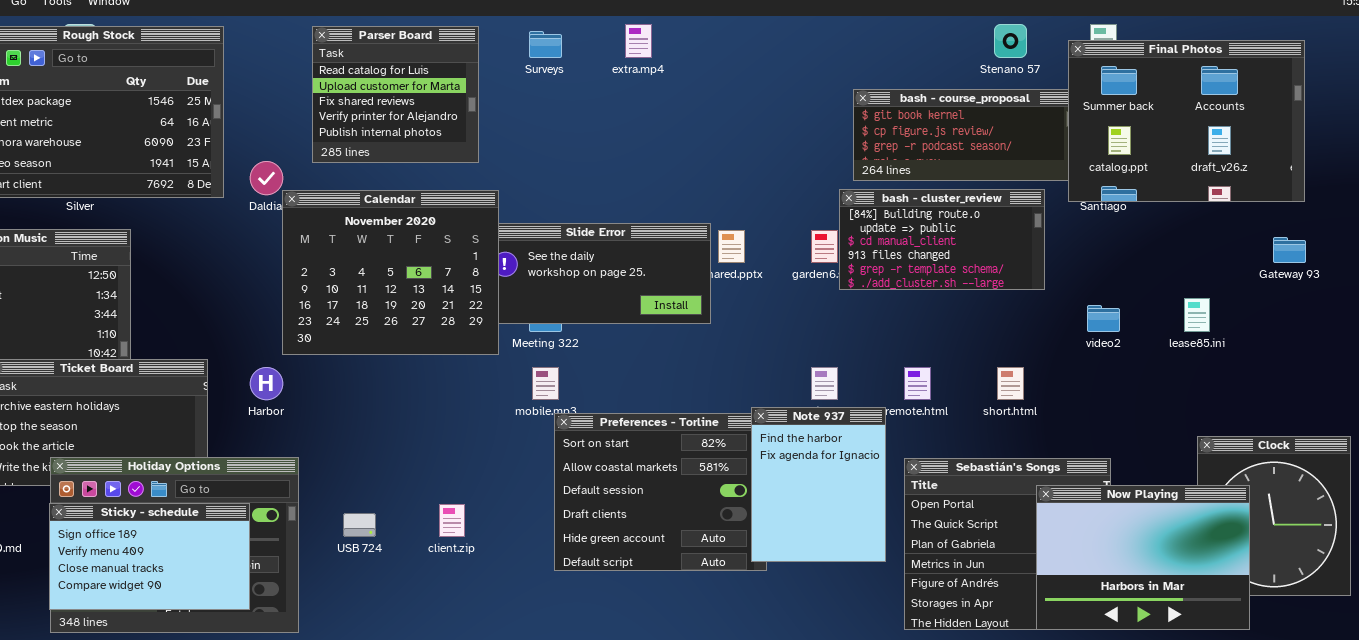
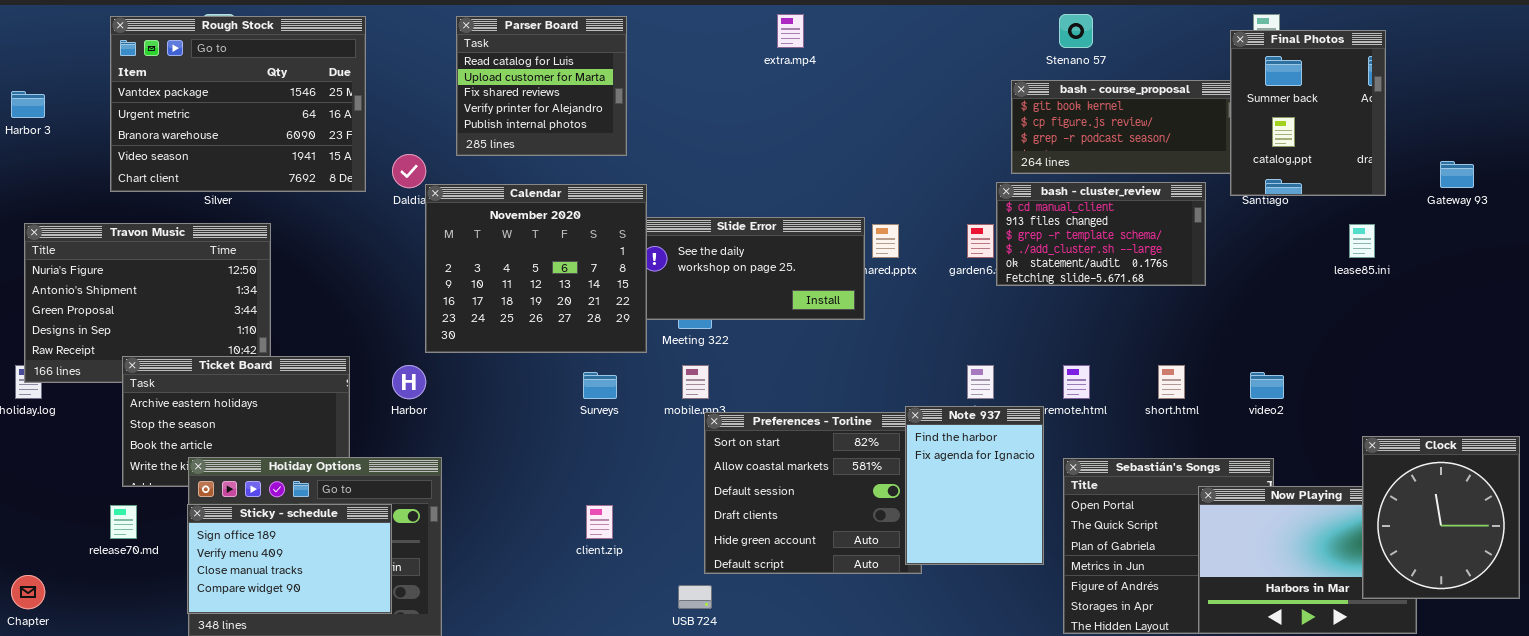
Stenano 57: [994,24,1027,58] -> [1059,14,1093,48], moved
Surveys: [529,31,562,58] -> [583,372,617,399], moved
Final Photos: [1068,40,1305,202] -> [1230,30,1386,196], resized
bash - cluster_review: [839,189,1045,290] -> [996,182,1206,286], scrolled down 2 rows
Gateway 93: [1273,237,1306,263] -> [1440,161,1474,188], moved
lease85.ini: [1184,298,1210,332] -> [1349,224,1375,258], moved
video2: [1087,305,1120,332] -> [1250,372,1284,399], moved
Clock: [1197,436,1351,596] -> [1362,436,1520,599], raised
USB 724: [343,513,376,537] -> [678,585,712,609], moved

